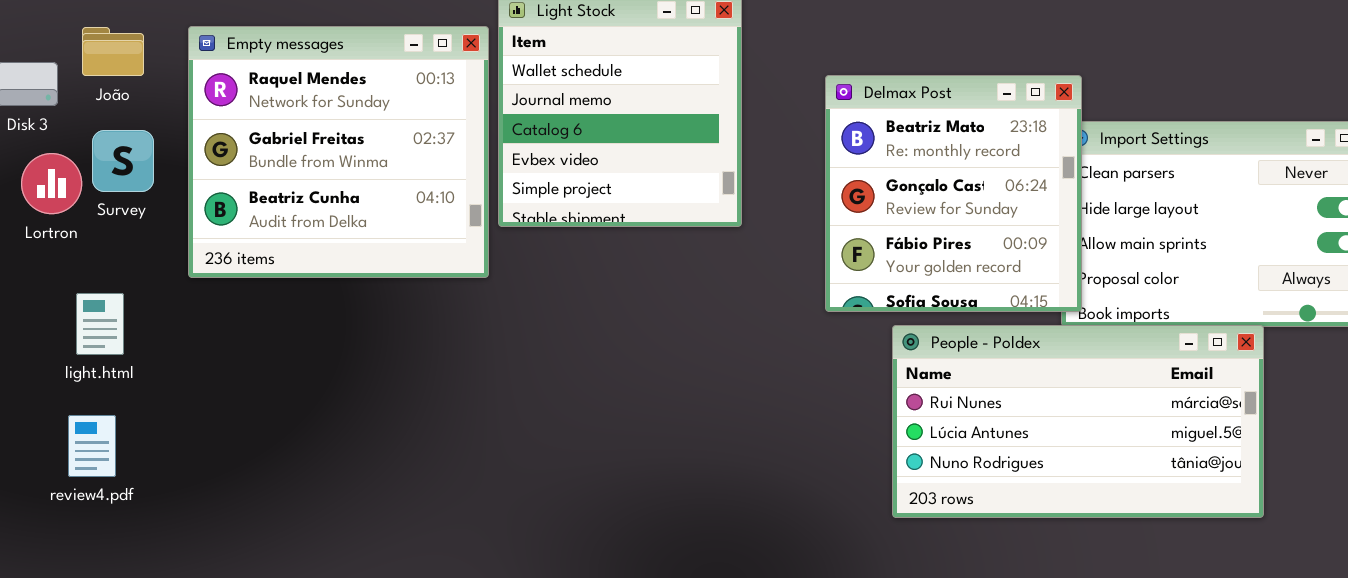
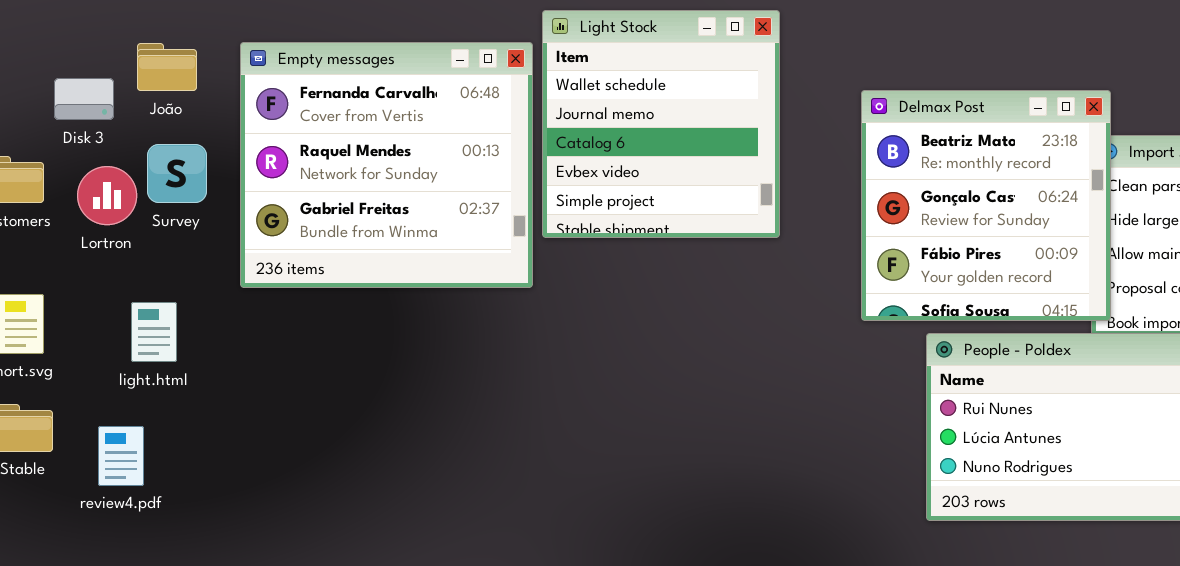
Empty messages: [188,26,489,278] -> [240,42,533,288], scrolled up 1 row
review4.pdf: [68,415,116,477] -> [98,426,144,486], moved

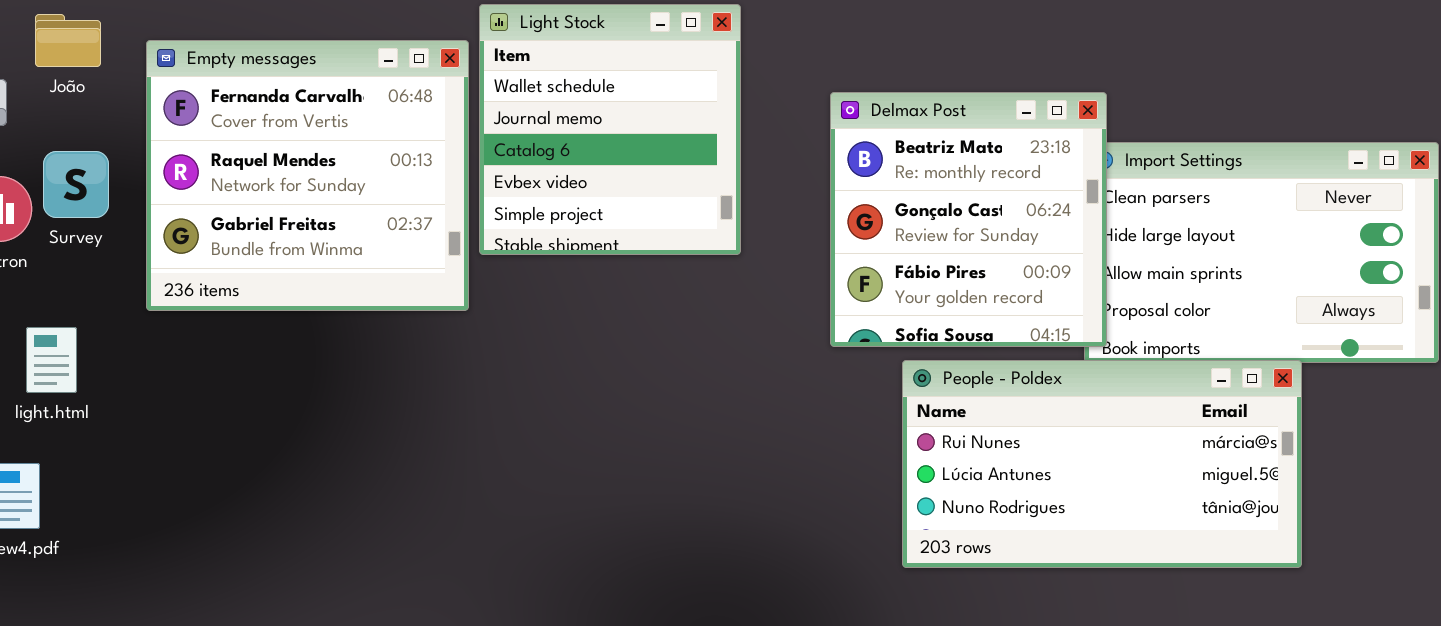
João: [137,43,197,91] -> [35,14,101,67], moved

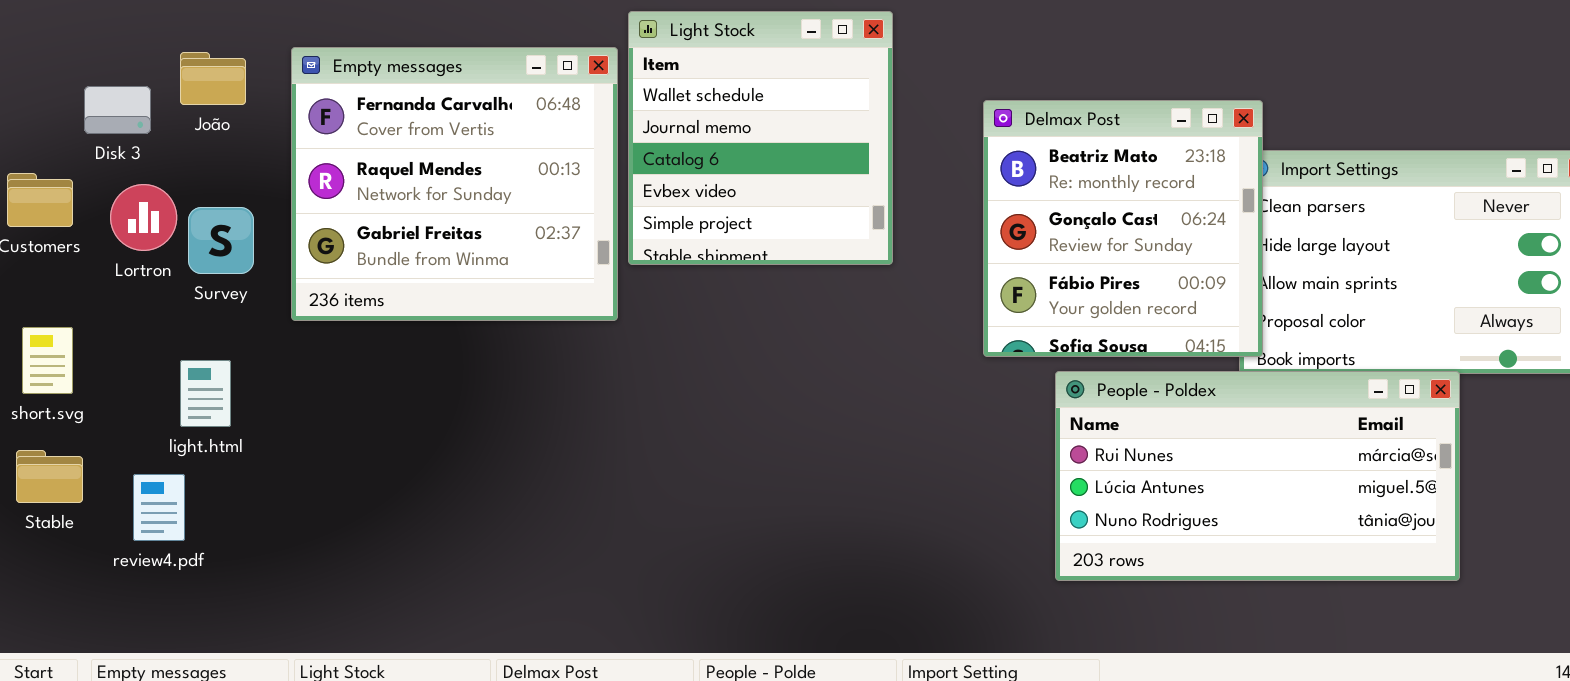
João: [35,14,101,67] -> [180,52,246,105], moved
Survey: [43,151,109,218] -> [188,207,254,274], moved
light.html: [26,327,77,393] -> [180,360,231,427], moved

